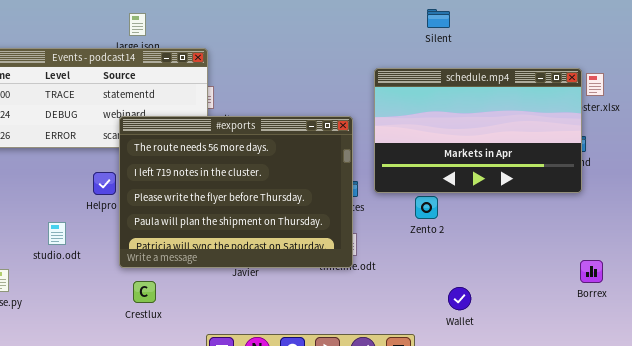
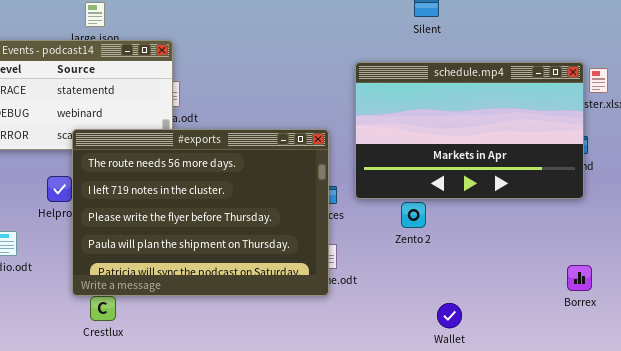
#exports: [119,116,353,268] -> [72,129,329,296], moved
Borrex: [580,260,603,283] -> [567,265,592,291], moved

